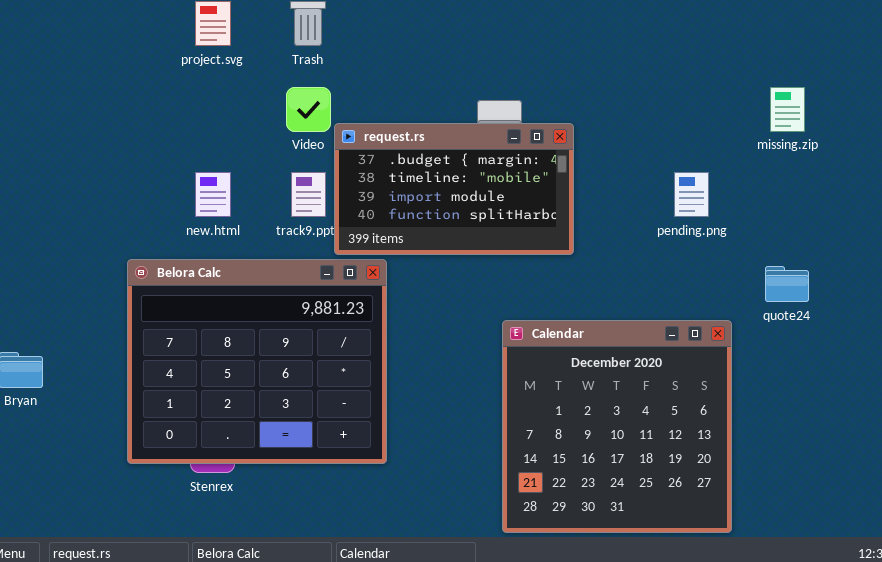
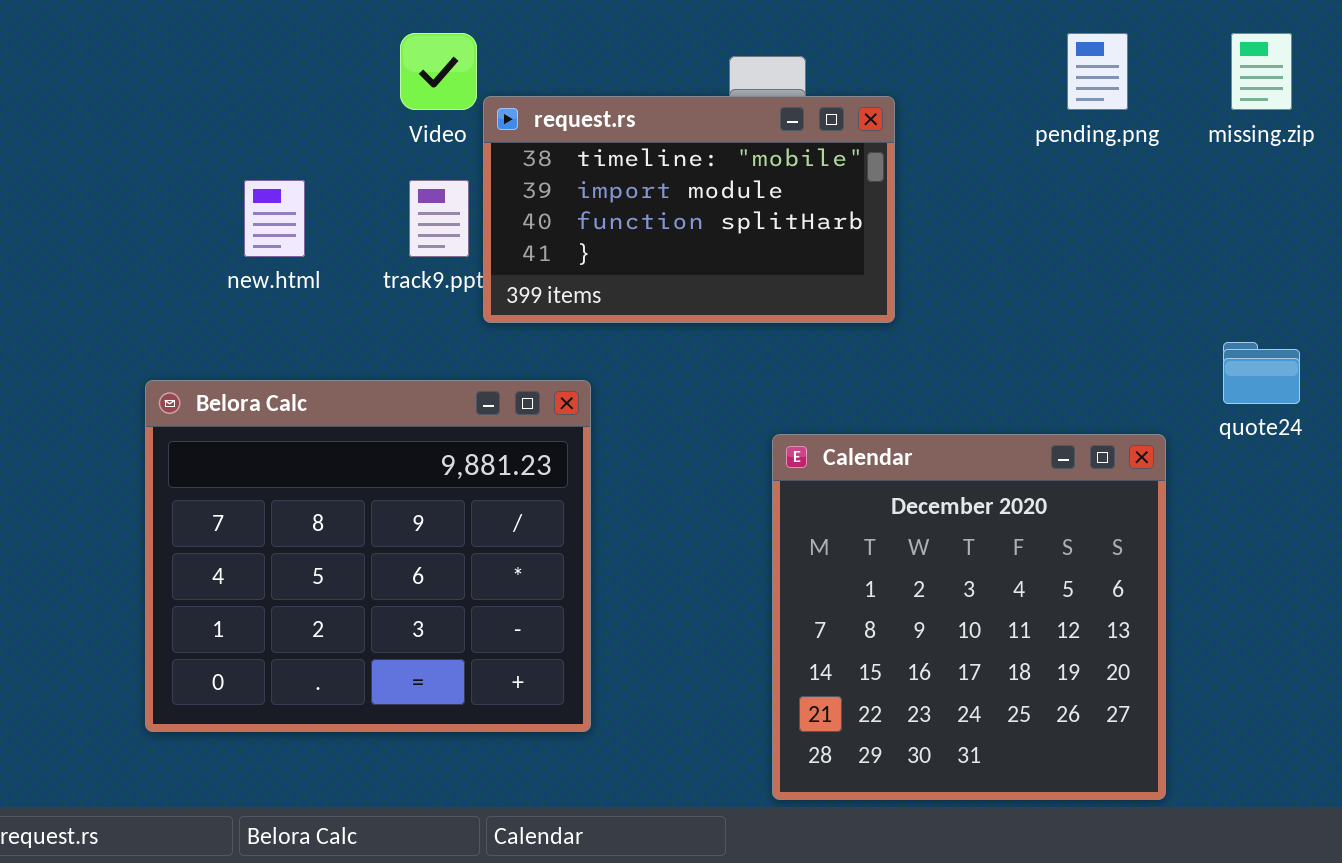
request.rs: [334,123,574,255] -> [483,96,895,323], scrolled down 1 row
pending.png: [674,172,709,217] -> [1067,33,1128,110], moved
Belora Calc: [127,259,387,464] -> [145,380,591,732], moved

